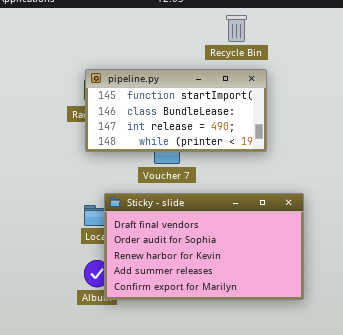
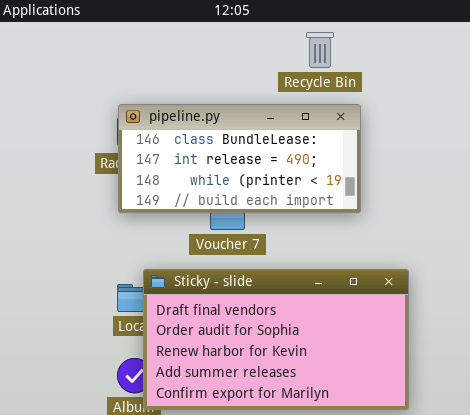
pipeline.py: [85,69,267,152] -> [118,104,361,213], scrolled down 1 row

